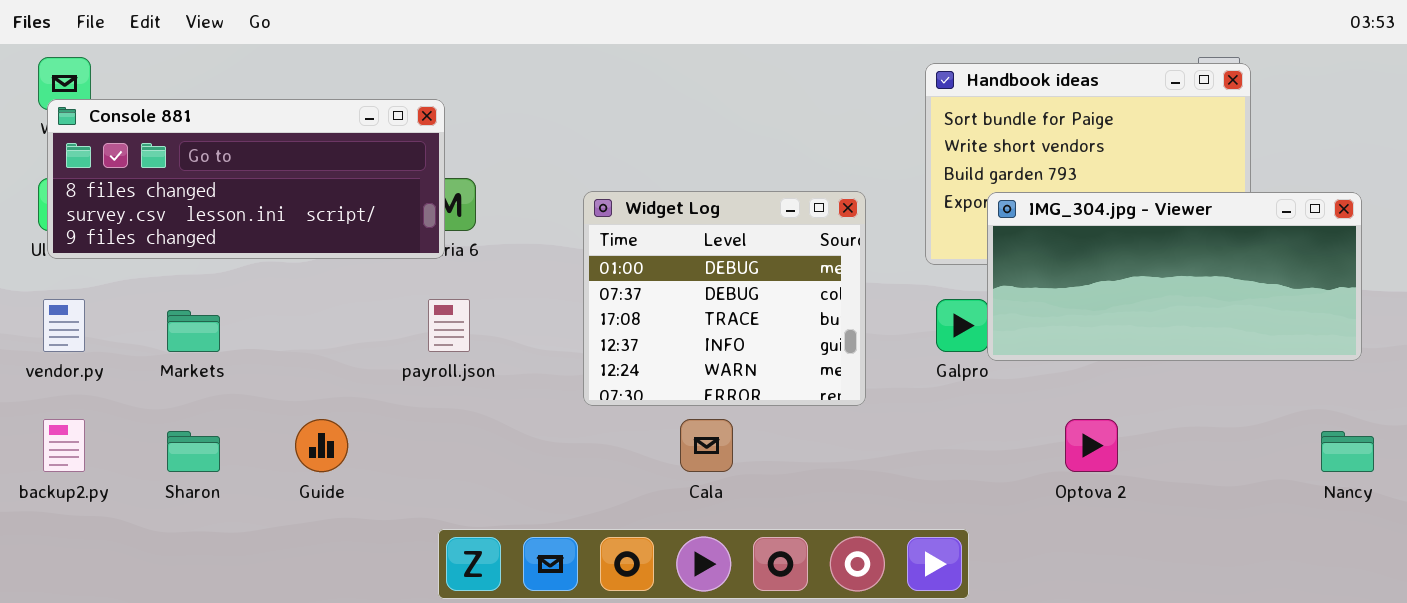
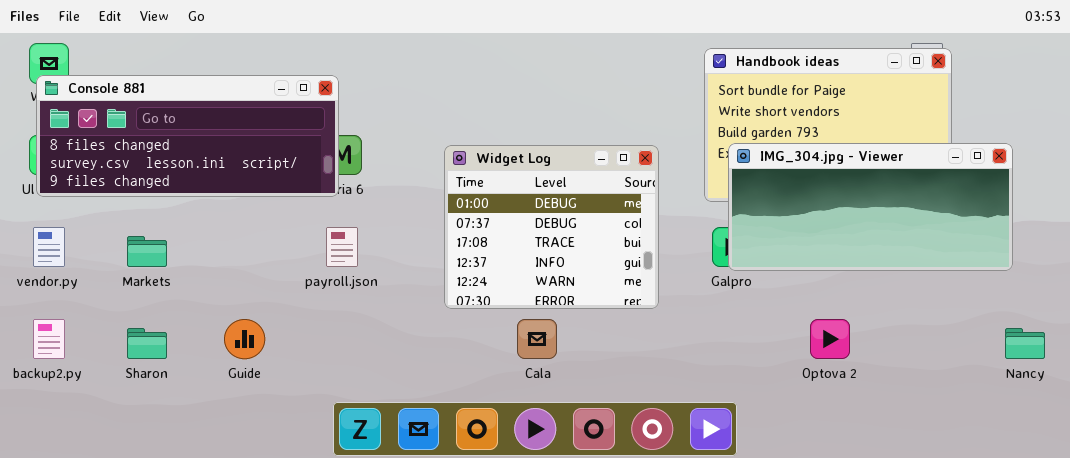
IMG_304.jpg - Viewer: [987,192,1362,361] -> [728,143,1013,271], moved

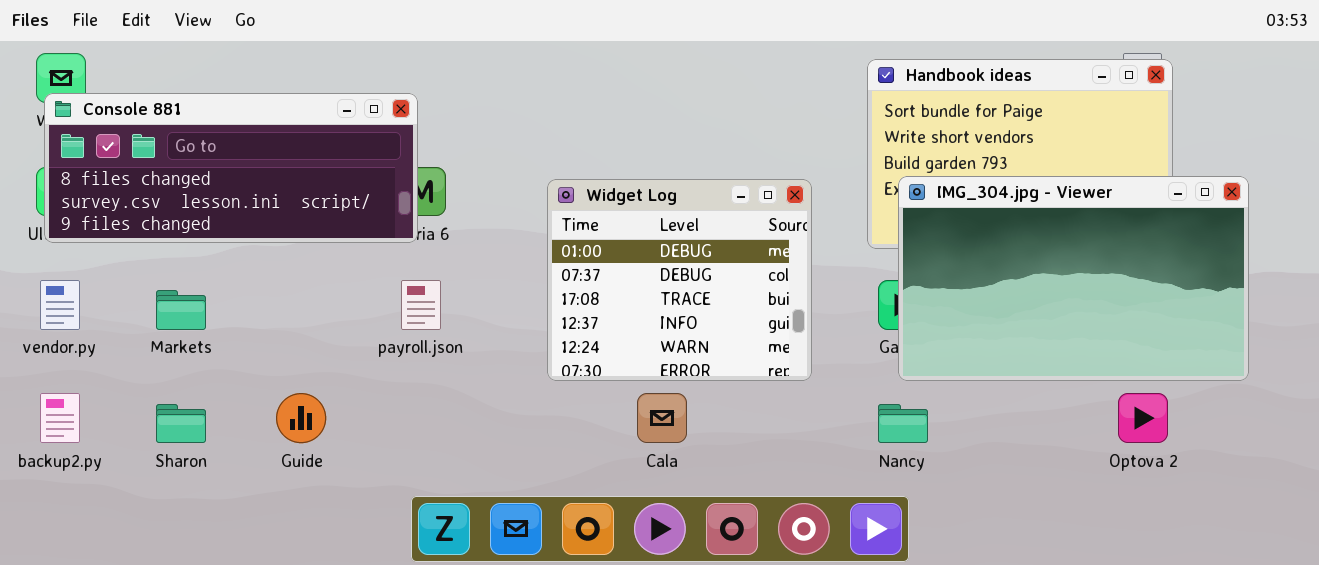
IMG_304.jpg - Viewer: [728,143,1013,271] -> [898,176,1249,381], resized
Optova 2: [810,319,850,359] -> [1118,393,1168,443], moved
Nancy: [1005,328,1045,359] -> [878,404,928,443], moved

